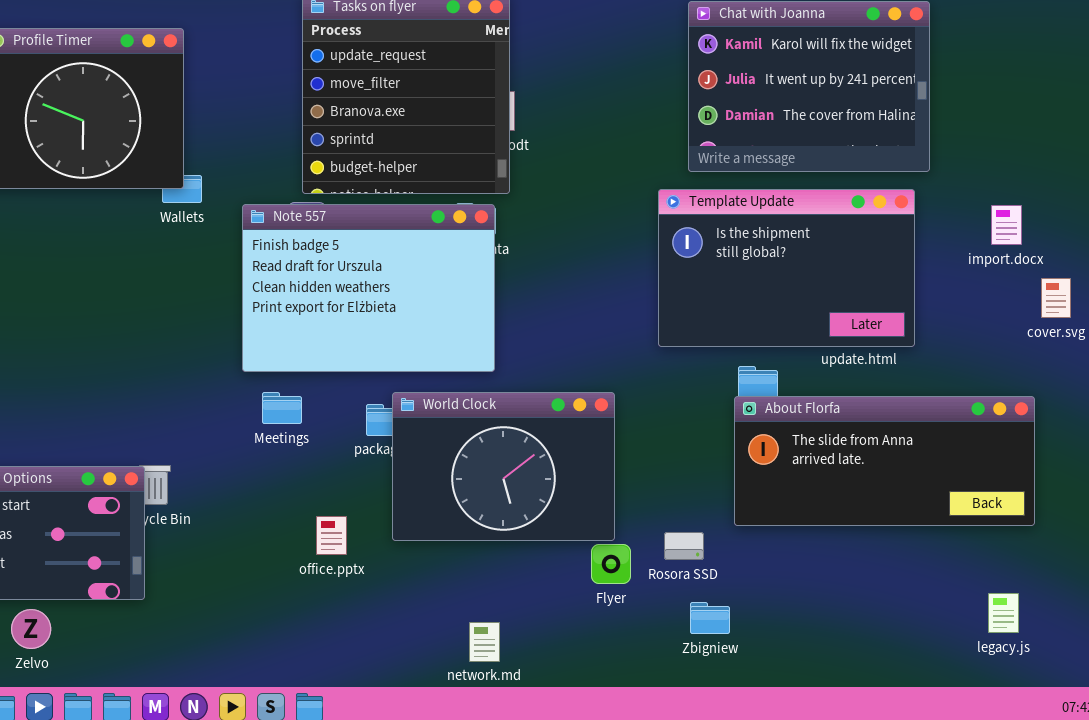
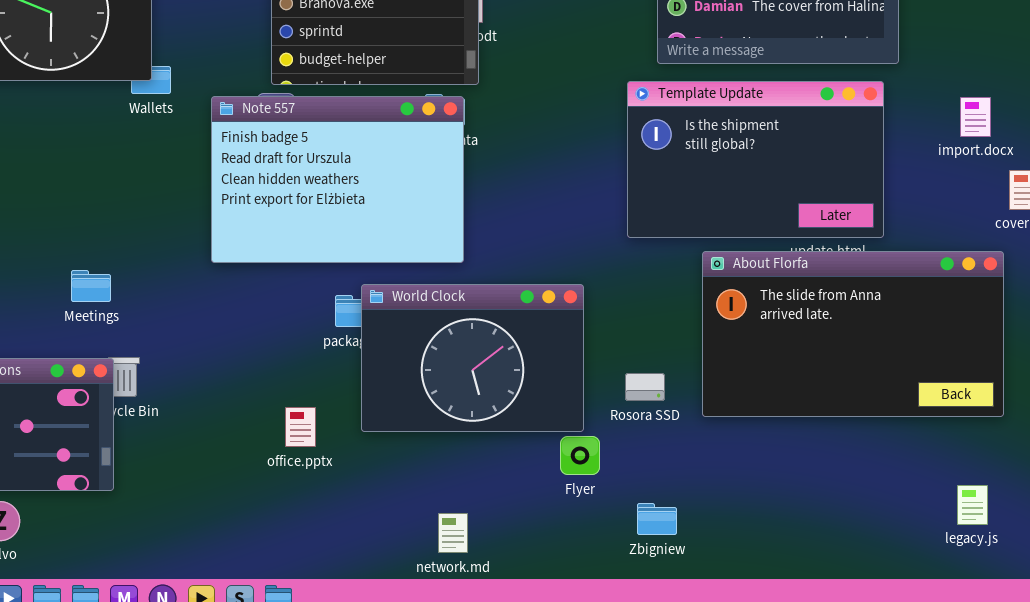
Meetings: [262,392,302,424] -> [71,270,111,302], moved
About Florfa: [734,396,1035,526] -> [702,251,1004,417], resized
Rosora SSD: [664,532,704,560] -> [625,373,665,401], moved
Zbigniew: [690,602,730,634] -> [637,503,677,535], moved

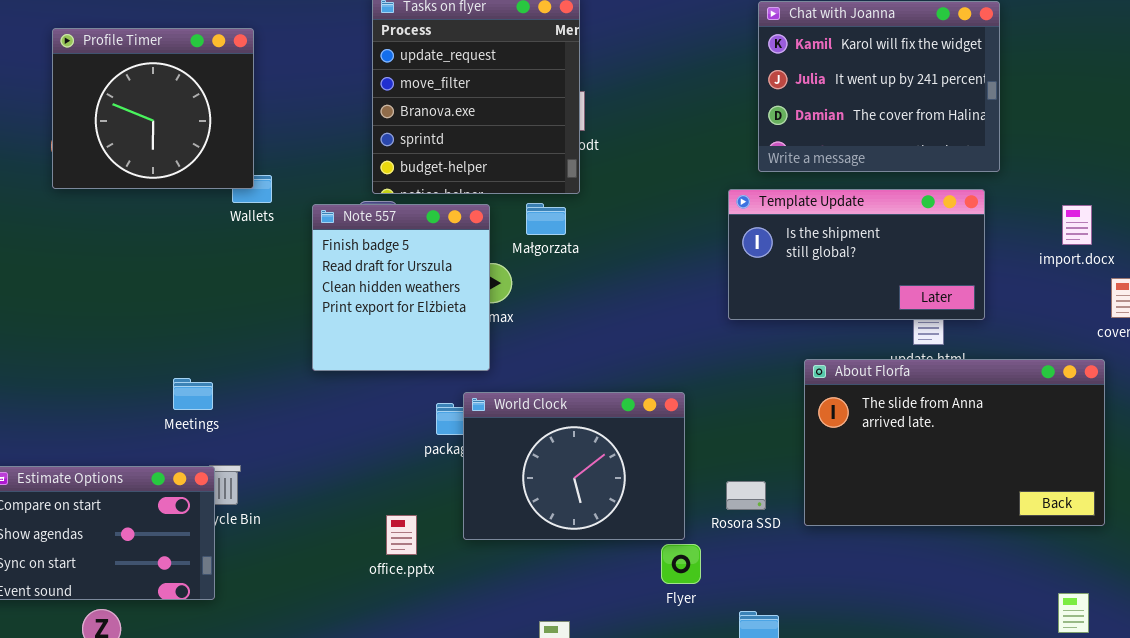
Template Update: [627,81,884,238] -> [728,189,985,320], resized
Note 557: [211,96,464,263] -> [312,204,490,371], resized

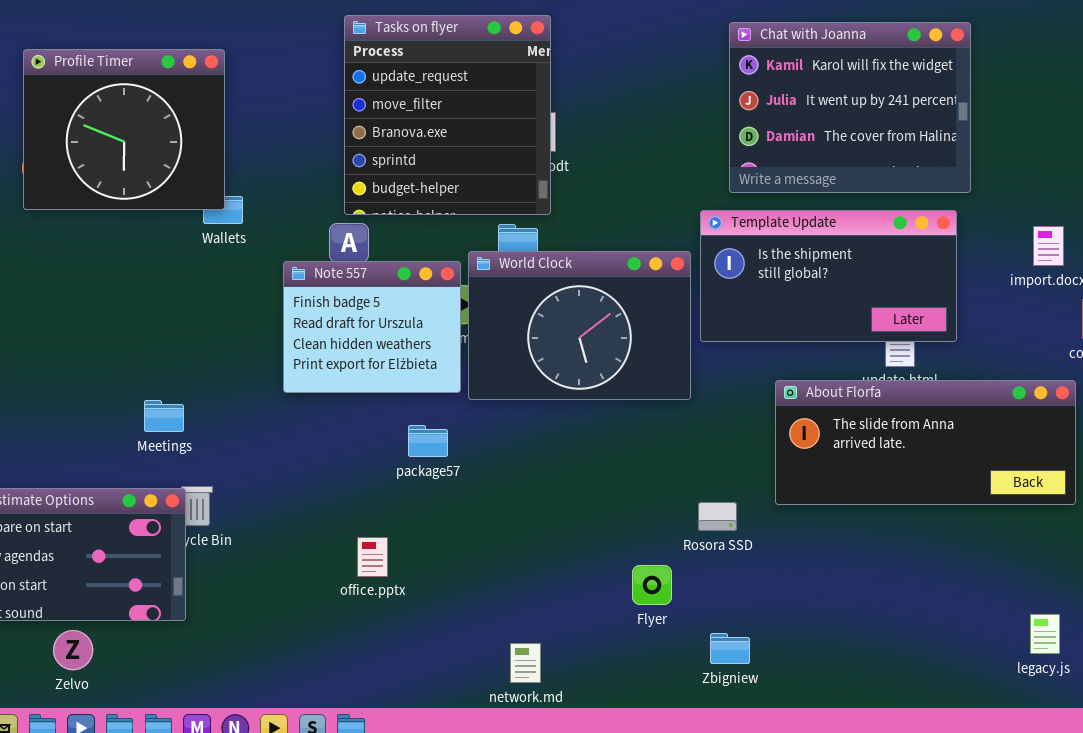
Note 557: [312,204,490,371] -> [283,261,461,393], resized
About Florfa: [804,359,1105,526] -> [775,380,1076,505], resized
World Clock: [463,392,685,540] -> [468,251,691,400], moved

